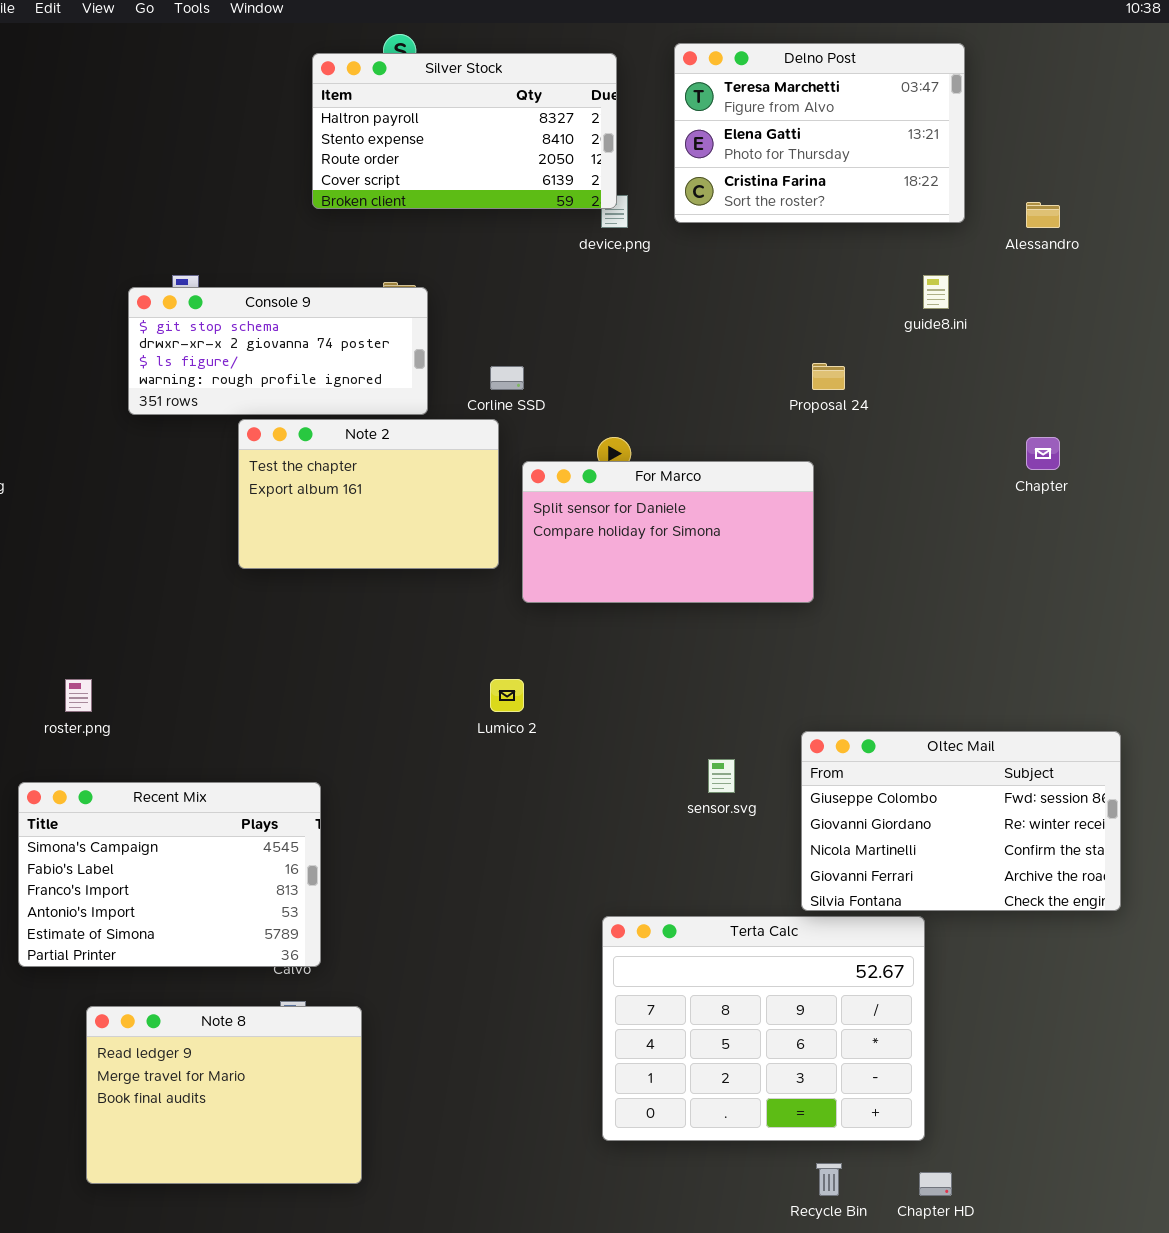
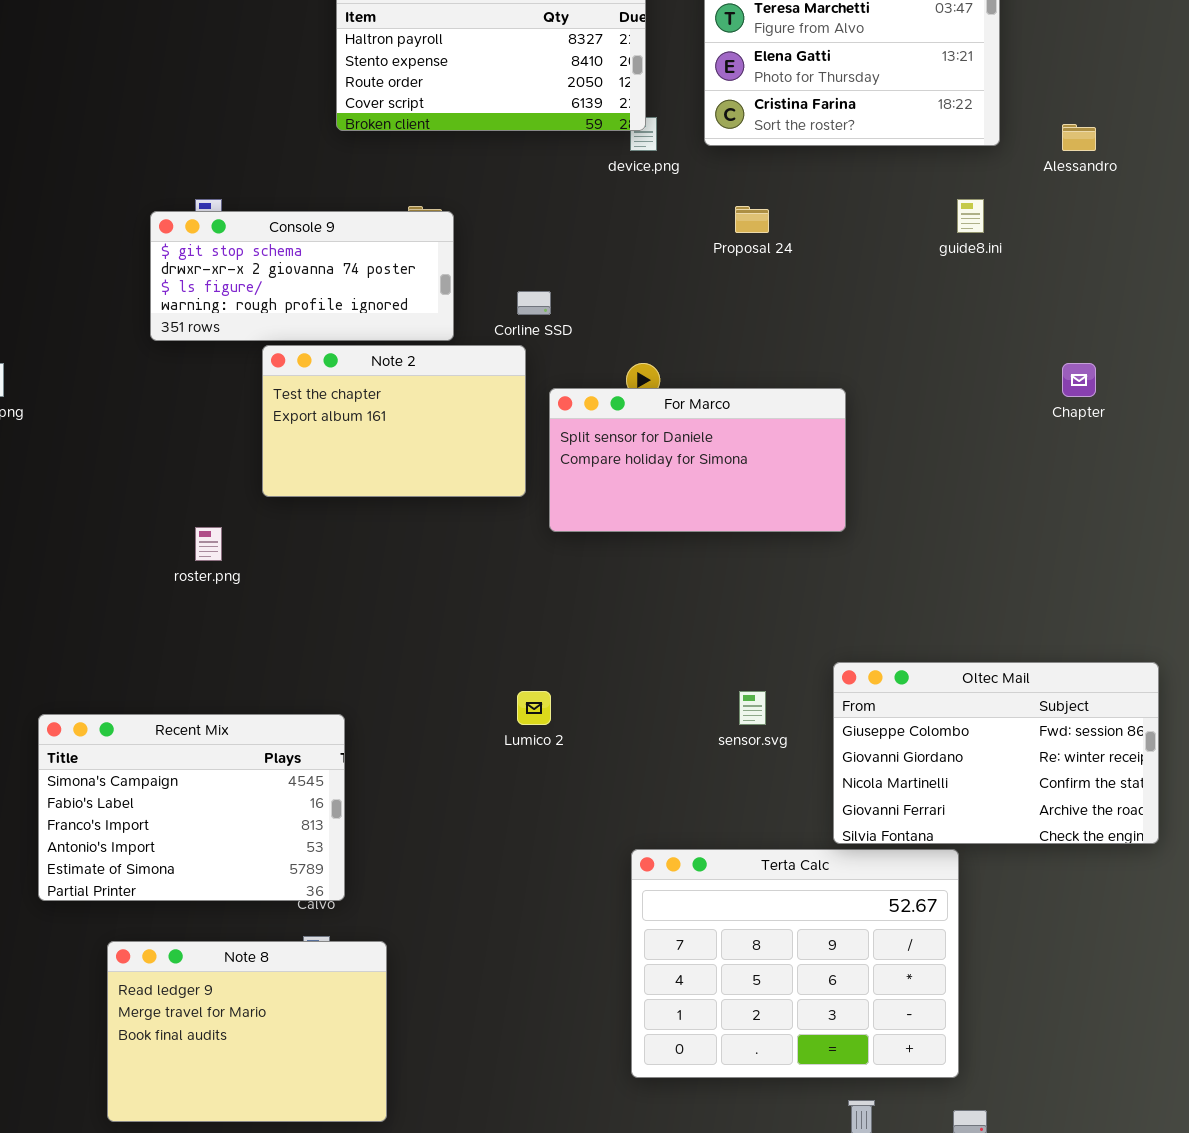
Proposal 24: [812,363,845,390] -> [735,206,769,233], moved
roster.png: [65,679,92,712] -> [195,527,222,561], moved
Lumico 2: [490,679,524,712] -> [517,691,551,725], moved

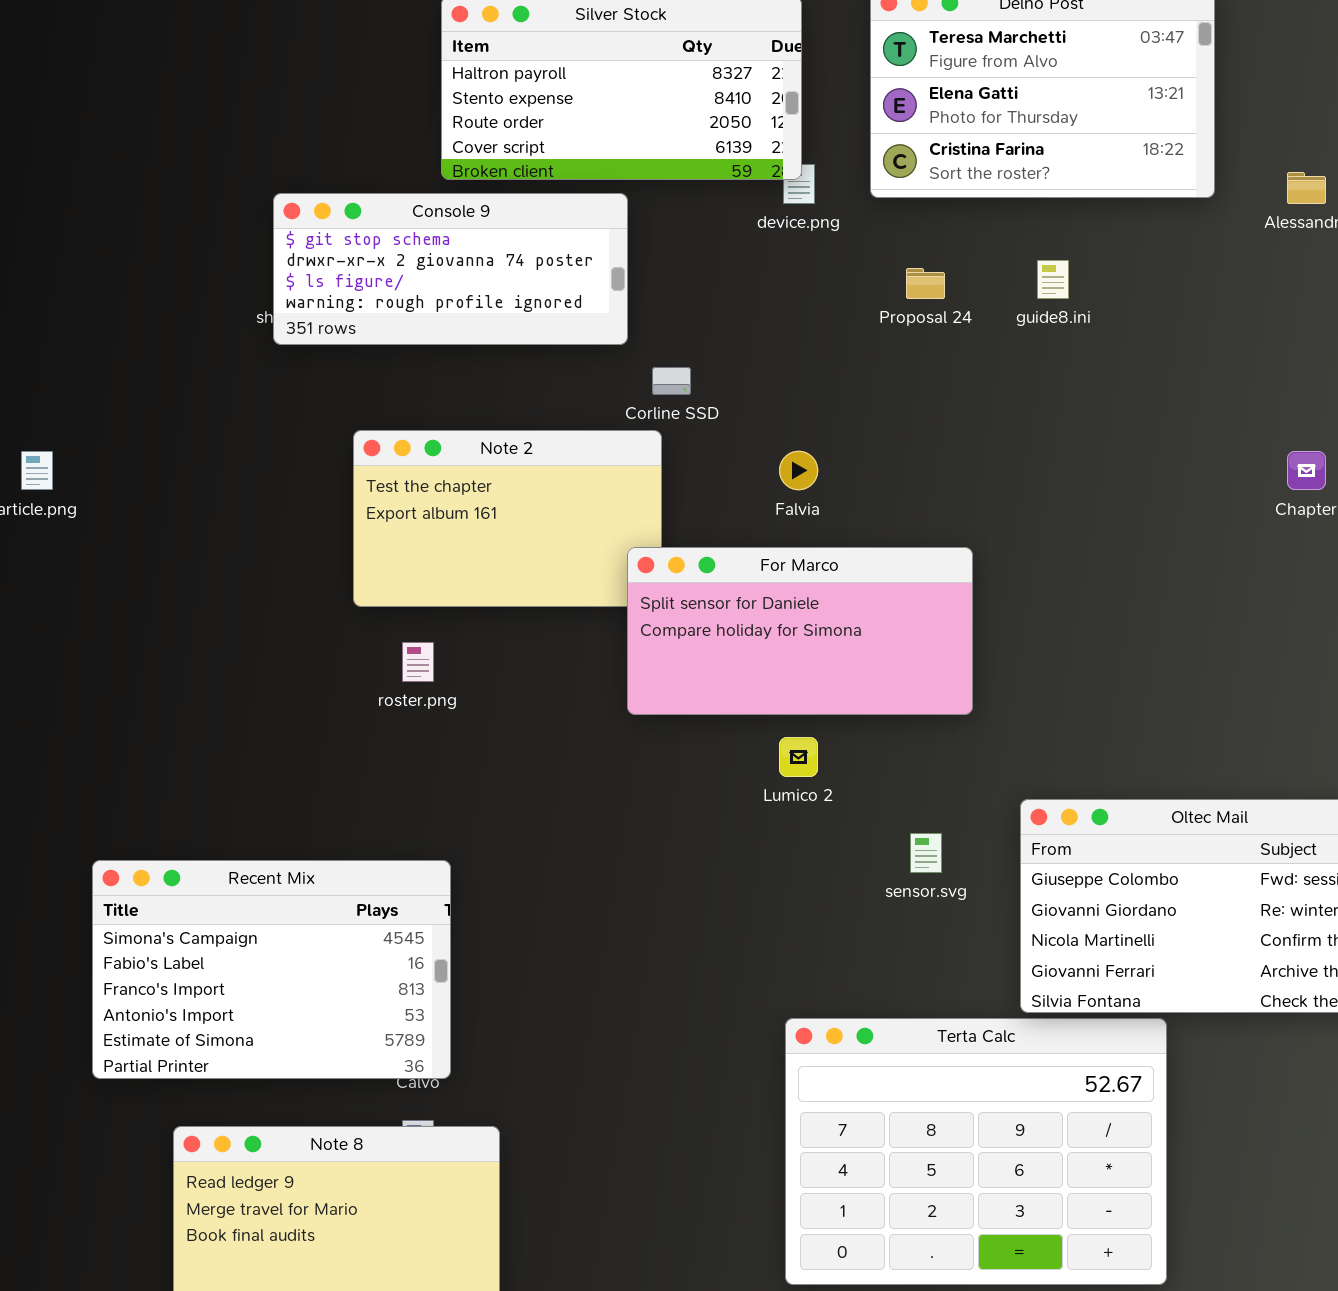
guide8.ini: [957,199,984,233] -> [1037,260,1069,299], moved
Console 9: [150,211,454,341] -> [273,193,628,345], moved
For Marco: [549,388,846,532] -> [627,547,973,715], moved
roster.png: [195,527,222,561] -> [402,642,434,682], moved
Lumico 2: [517,691,551,725] -> [779,737,818,777], moved

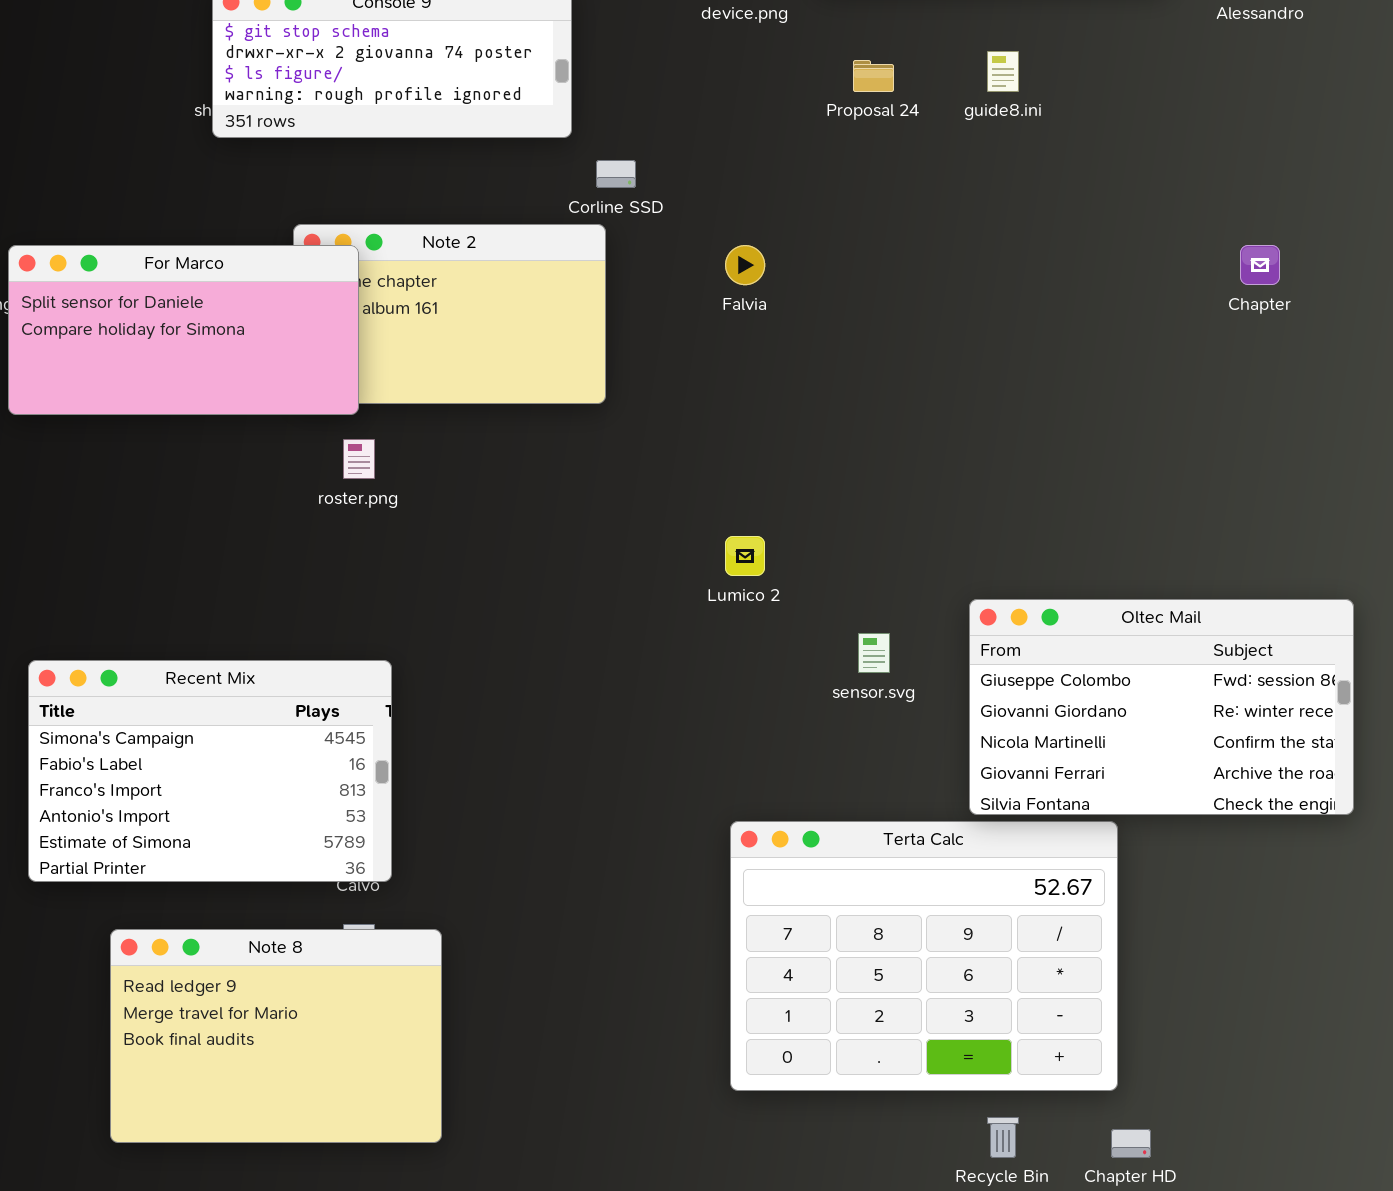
For Marco: [627,547,973,715] -> [8,245,359,415], moved

